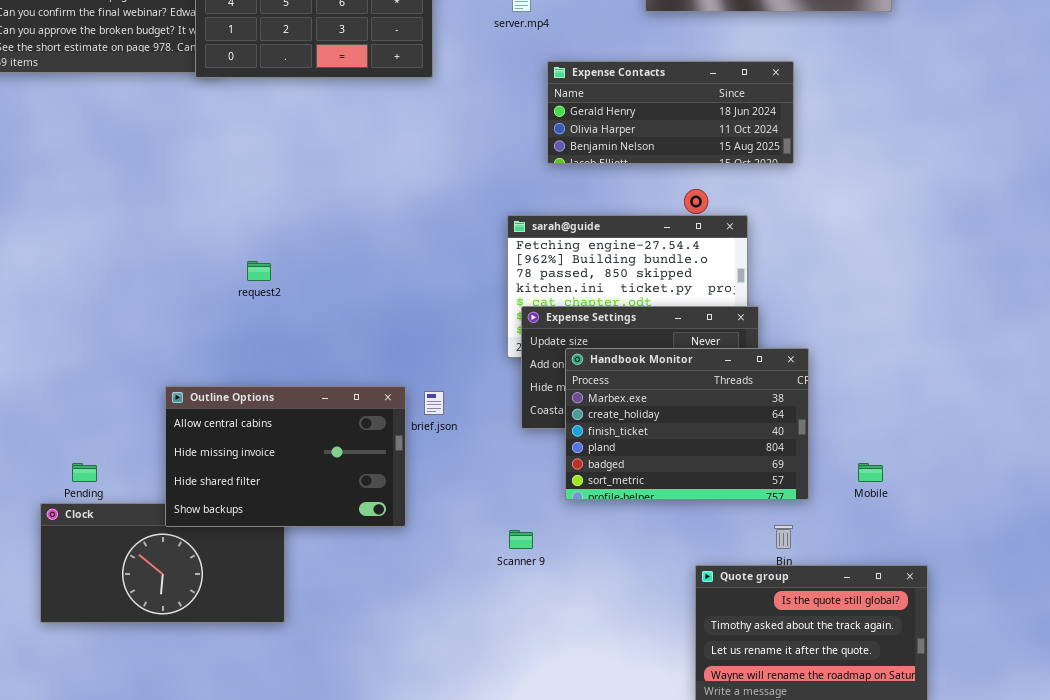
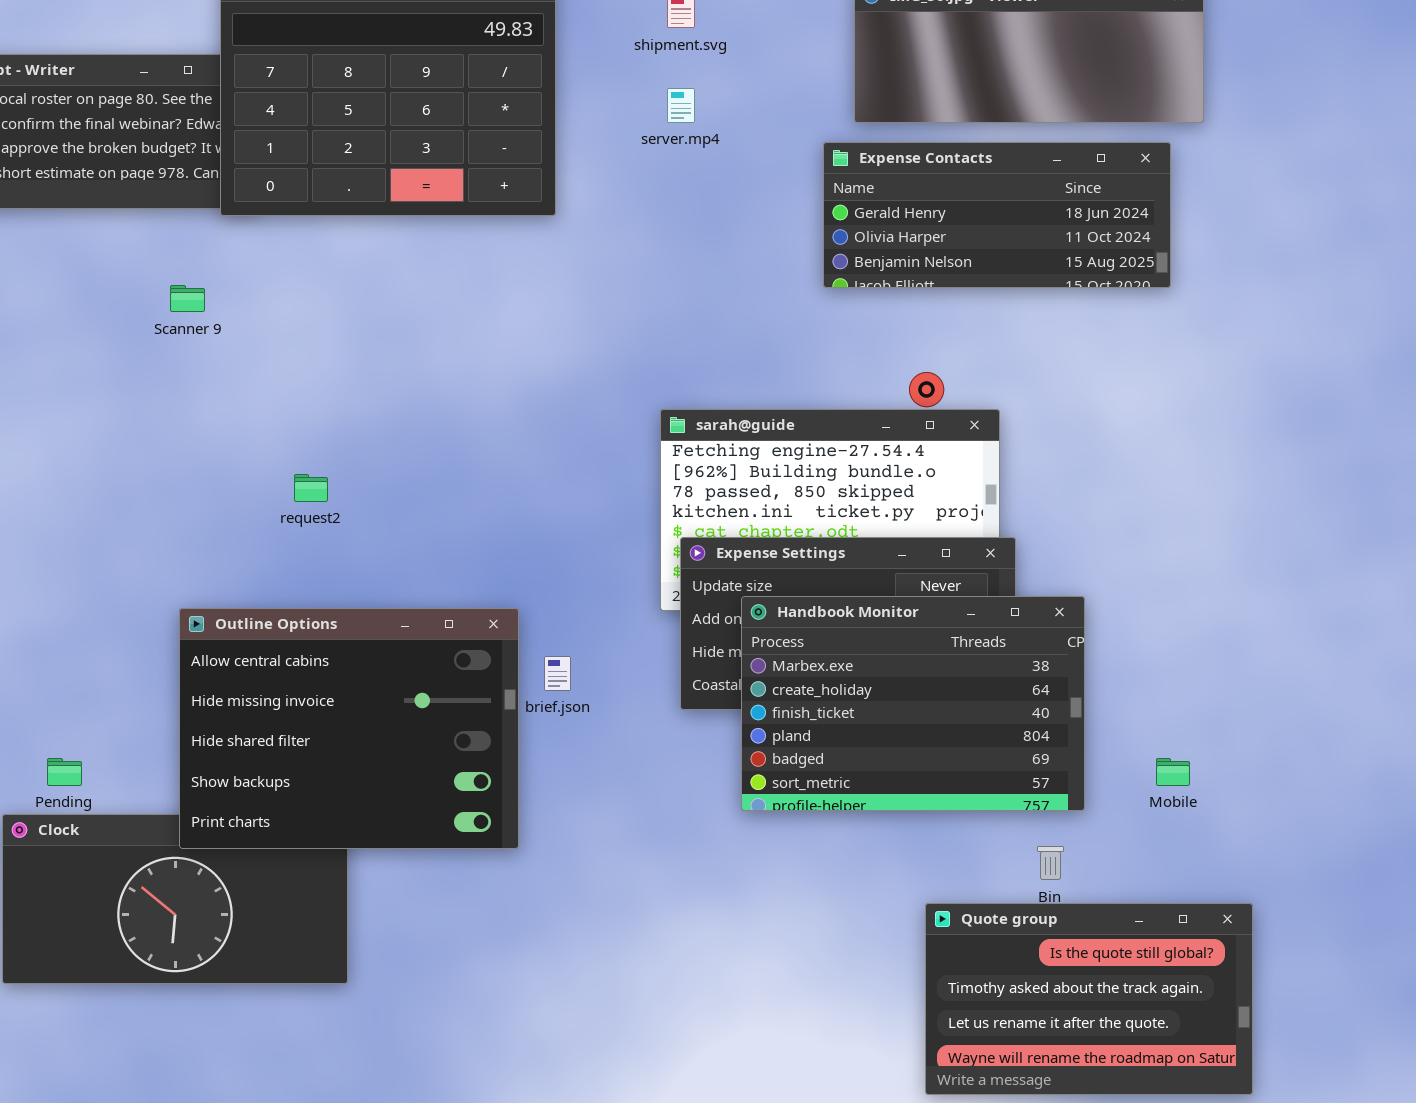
Expense Contacts: [547,61,794,164] -> [823,142,1171,288], moved
Outline Options: [165,386,406,527] -> [179,608,519,849], resized
Scanner 9: [509,530,533,549] -> [170,285,205,312], moved

